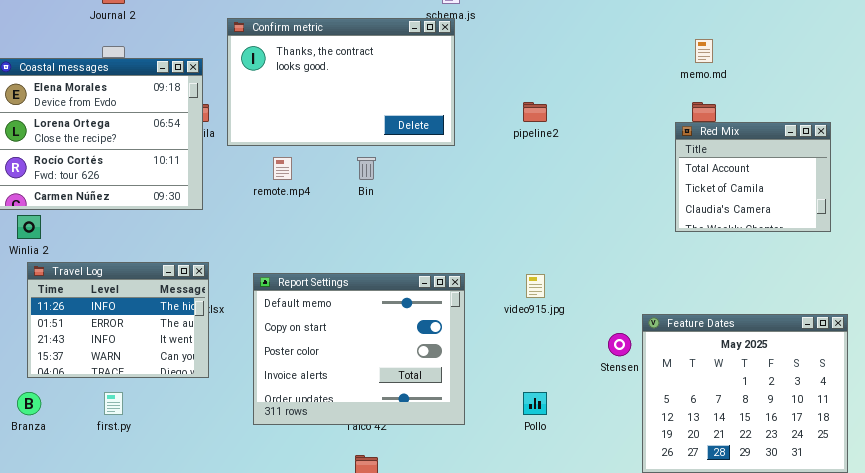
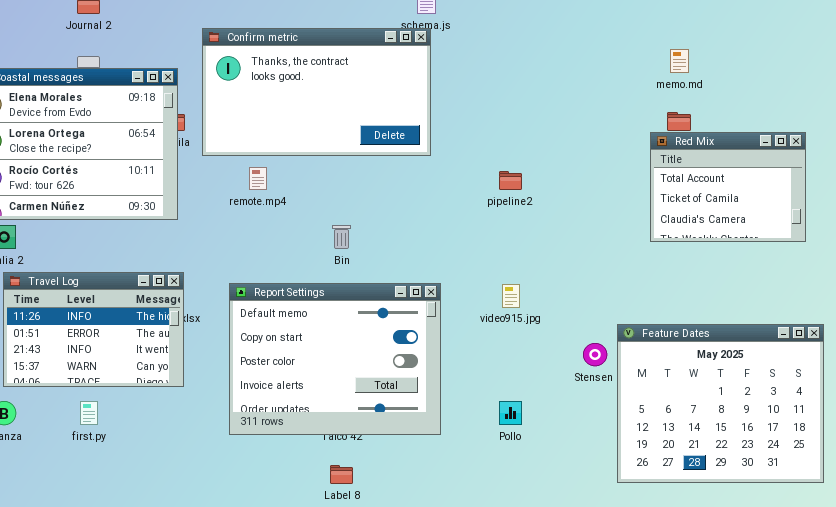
pipeline2: [523,102,547,122] -> [499,171,522,190], moved
Bin: [357,157,376,180] -> [332,225,351,249], moved

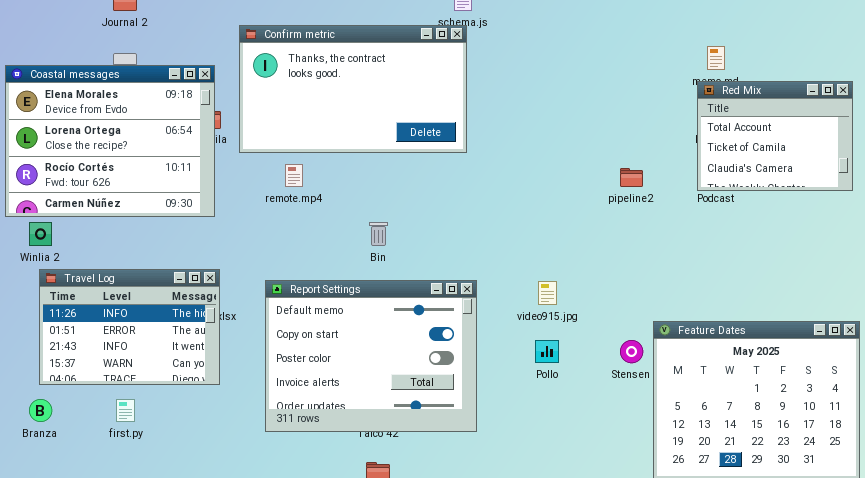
Red Mix: [650,132,806,242] -> [697,81,853,191], moved
pipeline2: [499,171,522,190] -> [620,168,643,187], moved
Pollo: [499,401,522,425] -> [535,340,559,363], moved

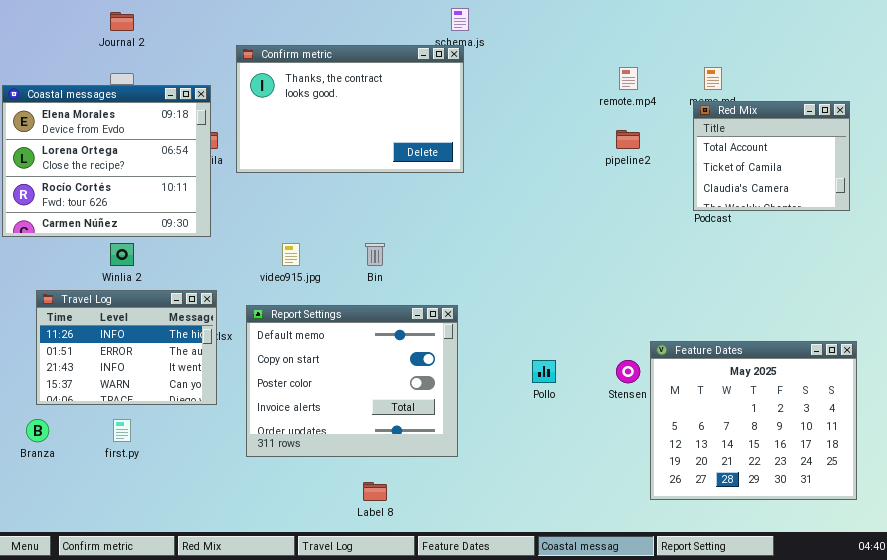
remote.mp4: [285,164,303,187] -> [619,67,638,90], moved
pipeline2: [620,168,643,187] -> [616,130,640,149], moved
Winlia 2: [29,222,52,246] -> [110,243,134,266], moved
Report Settings: [265,280,477,432] -> [246,305,458,457], moved
video915.jpg: [538,281,557,305] -> [282,243,300,266], moved

